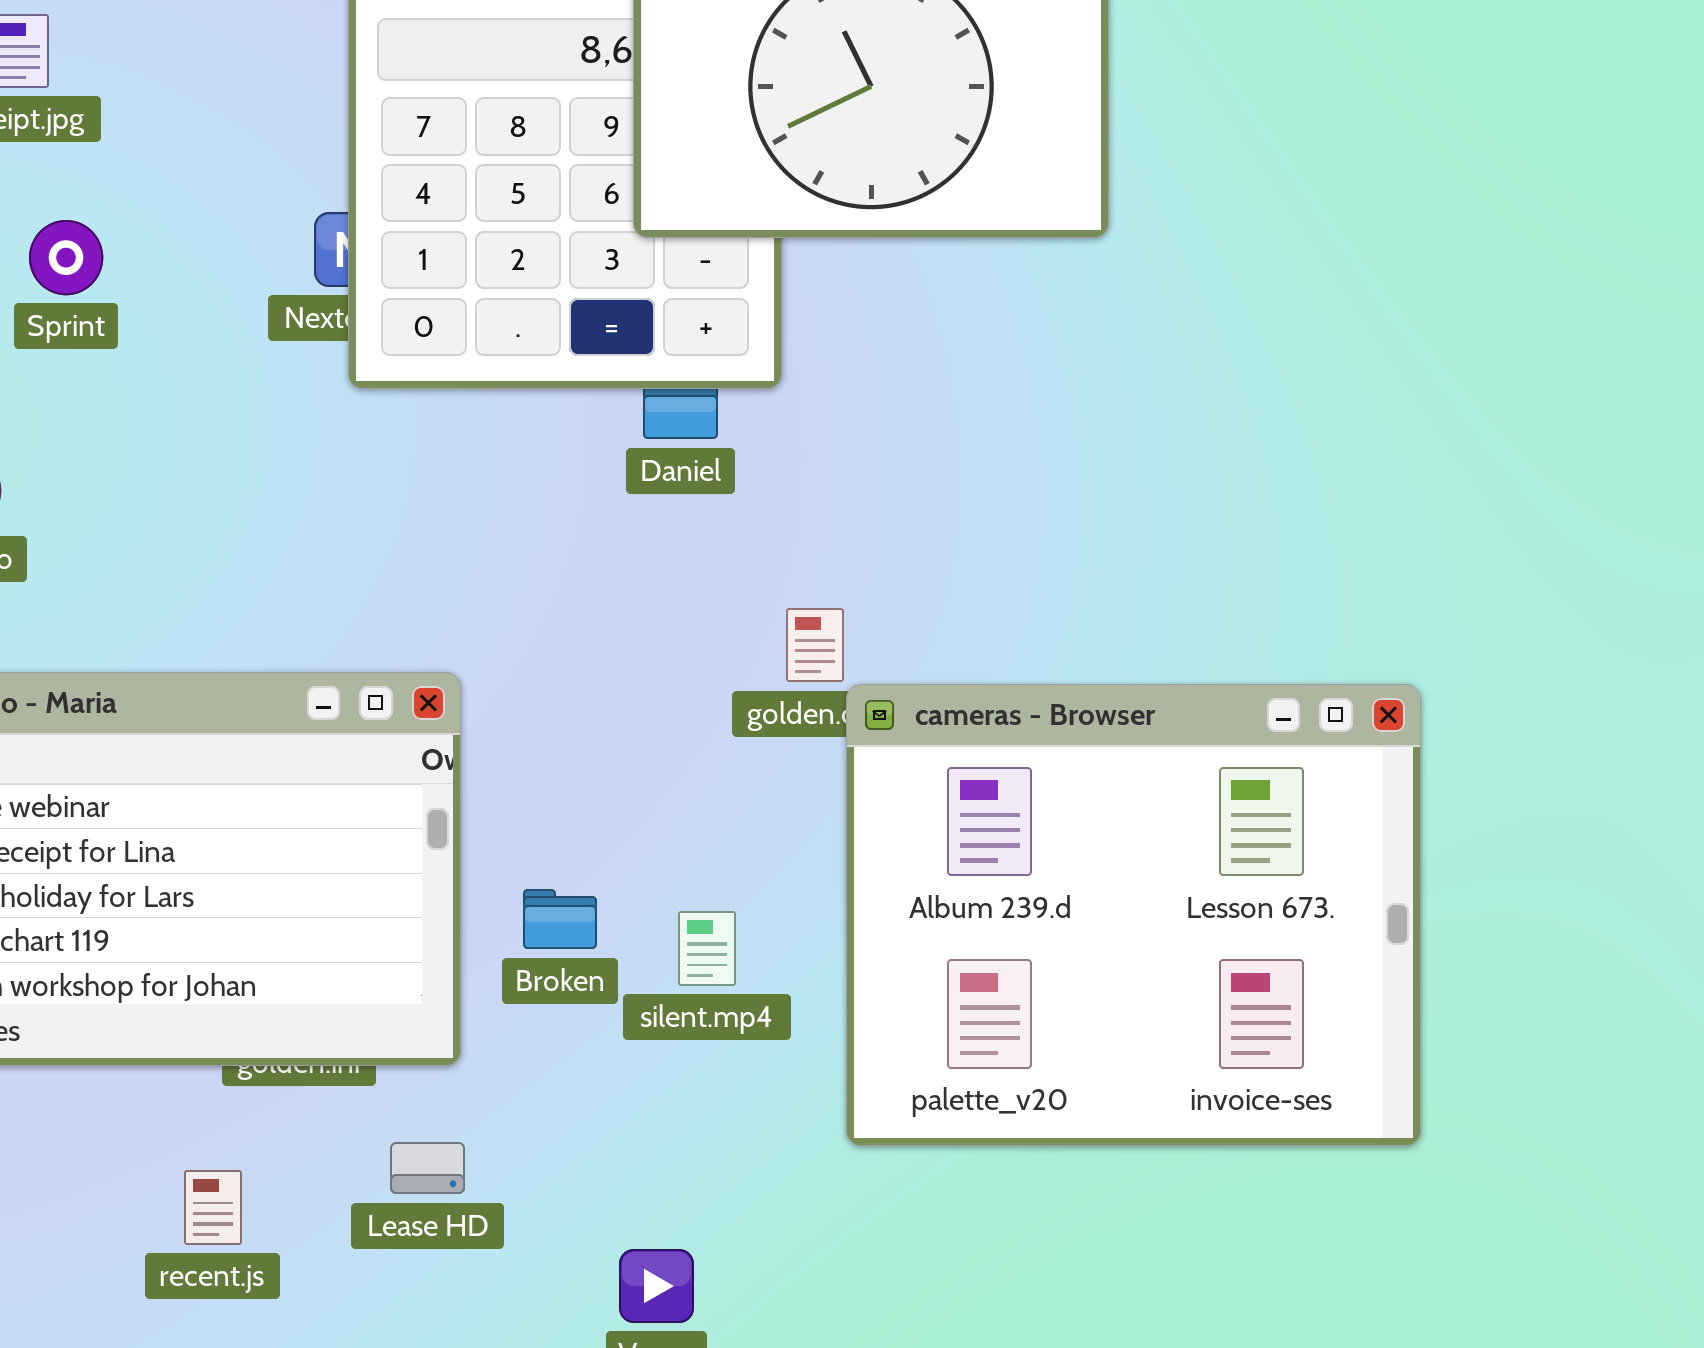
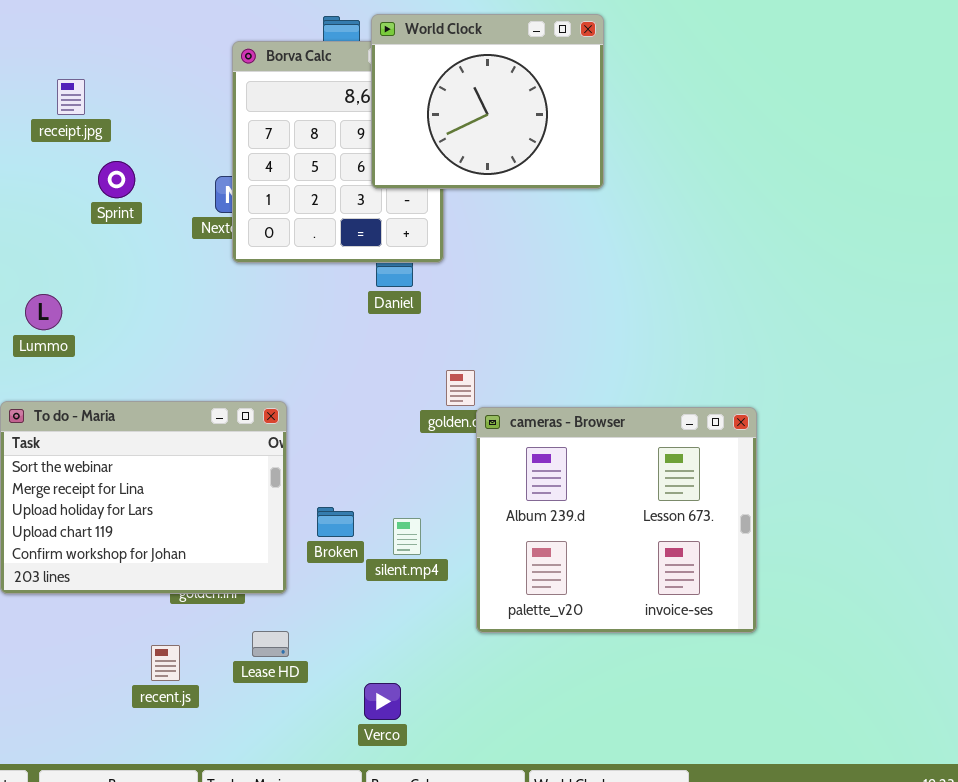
Sprint: [29,220,103,295] -> [98,161,135,198], moved

